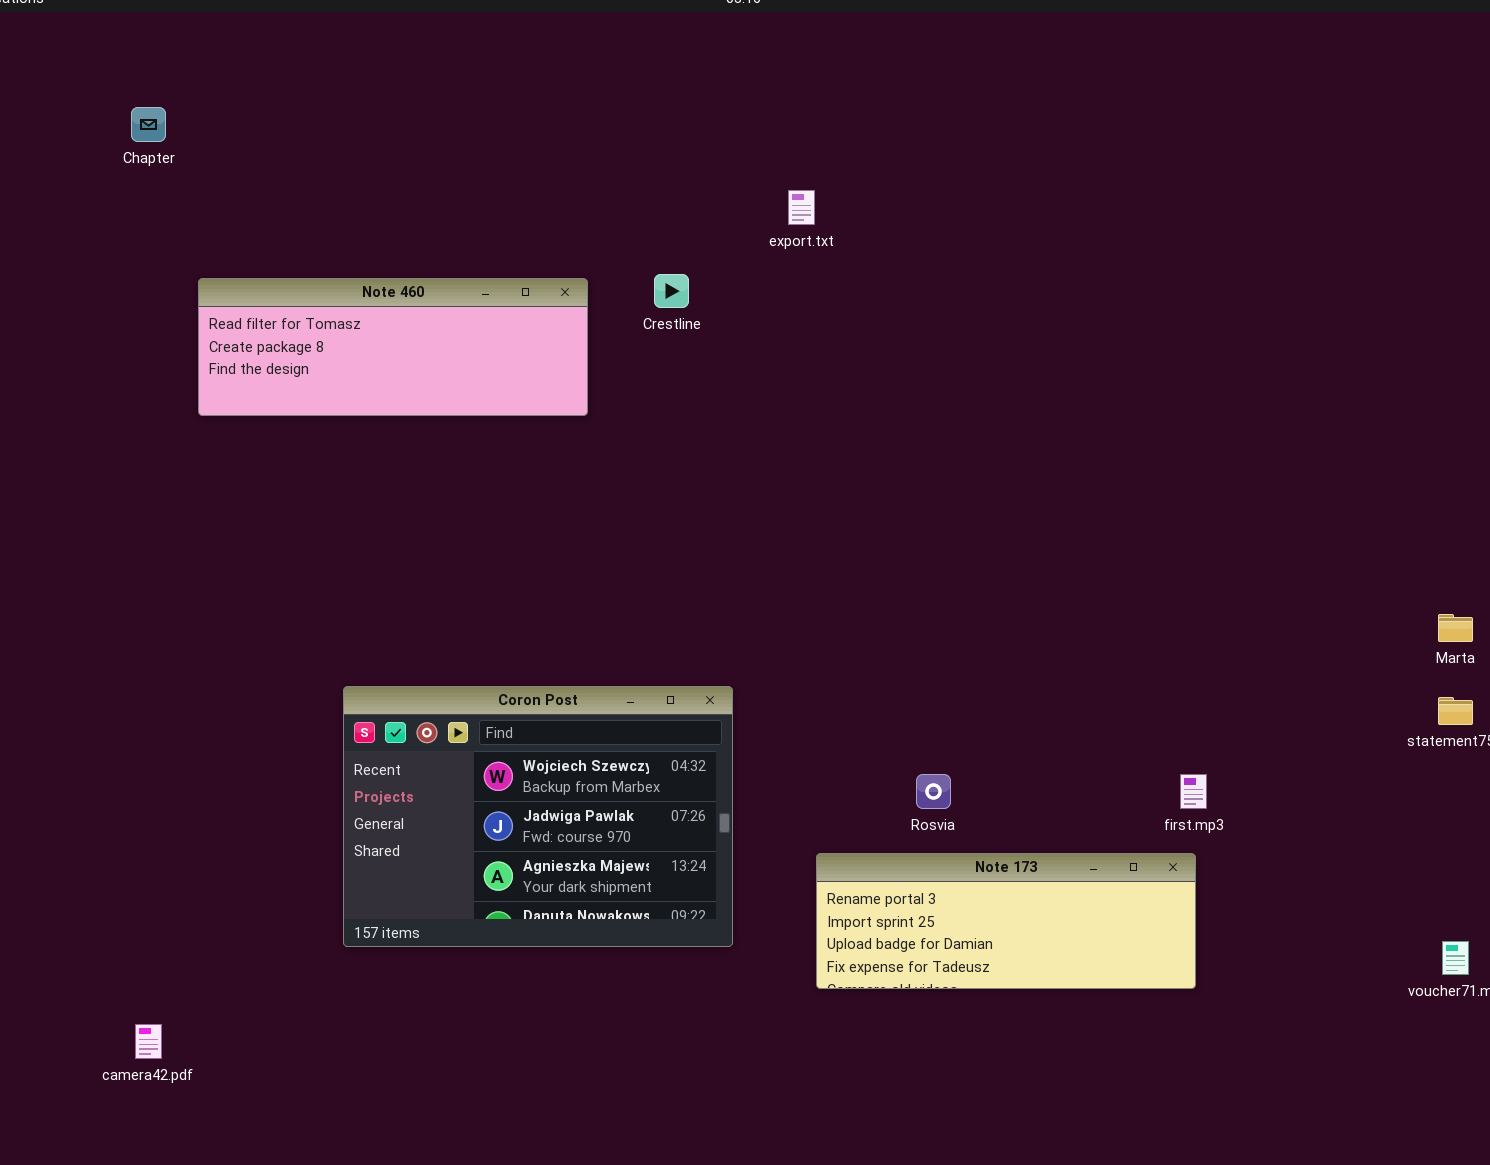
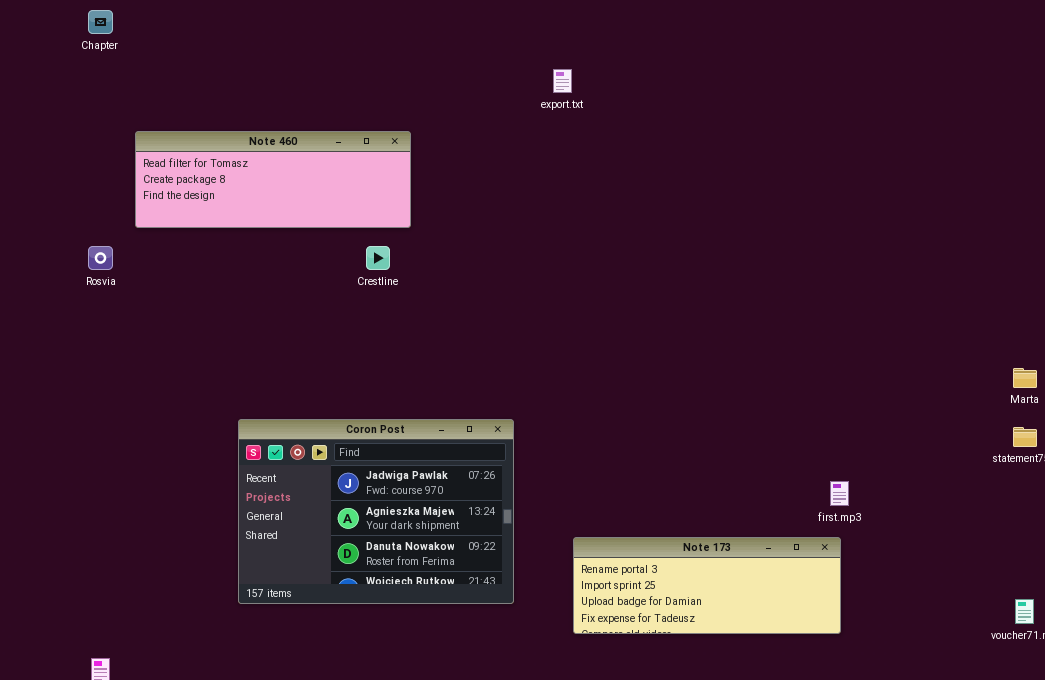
Crestline: [654,274,689,308] -> [366,246,390,270], moved
Coron Post: [343,686,733,947] -> [238,419,514,604], scrolled down 1 row
Rosvia: [916,774,951,809] -> [88,246,113,270], moved

